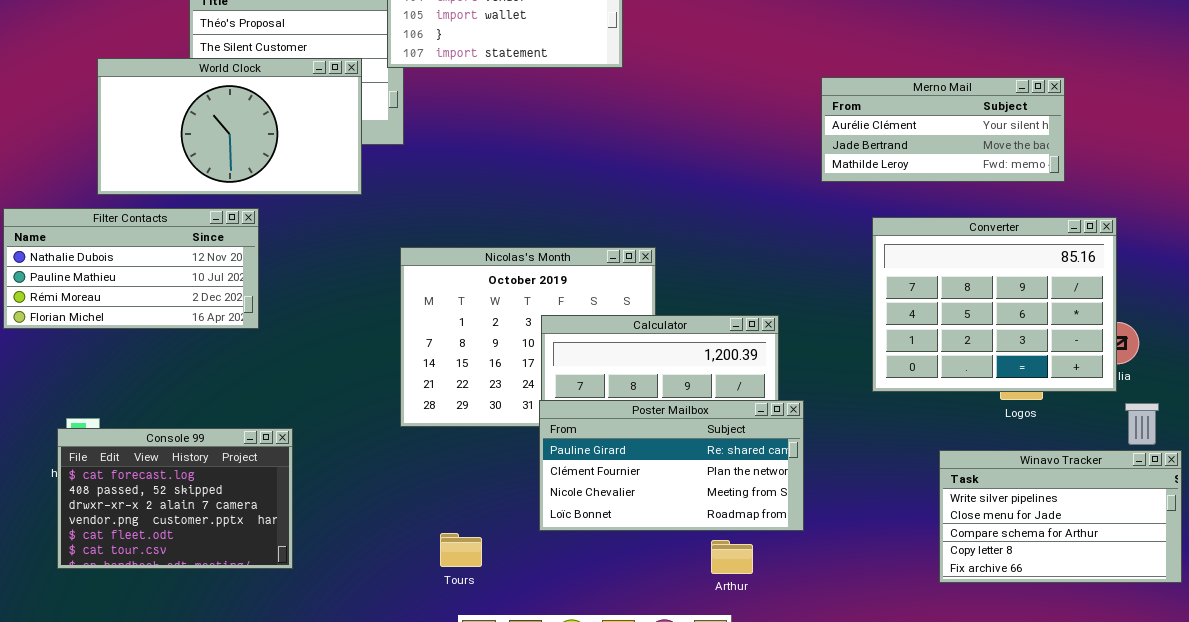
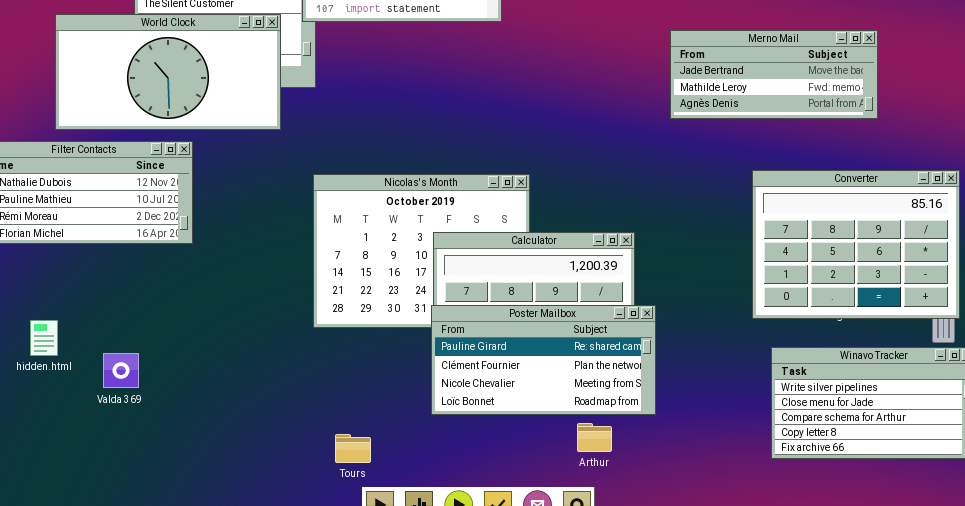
Merno Mail: [821,77,1065,182] -> [670,30,878,119], scrolled down 1 row
Converter: [872,217,1117,392] -> [752,170,960,319], moved
Console 99: [57,428,293,569] -> none, closed
Tours: [440,533,482,567] -> [335,434,371,463], moved

